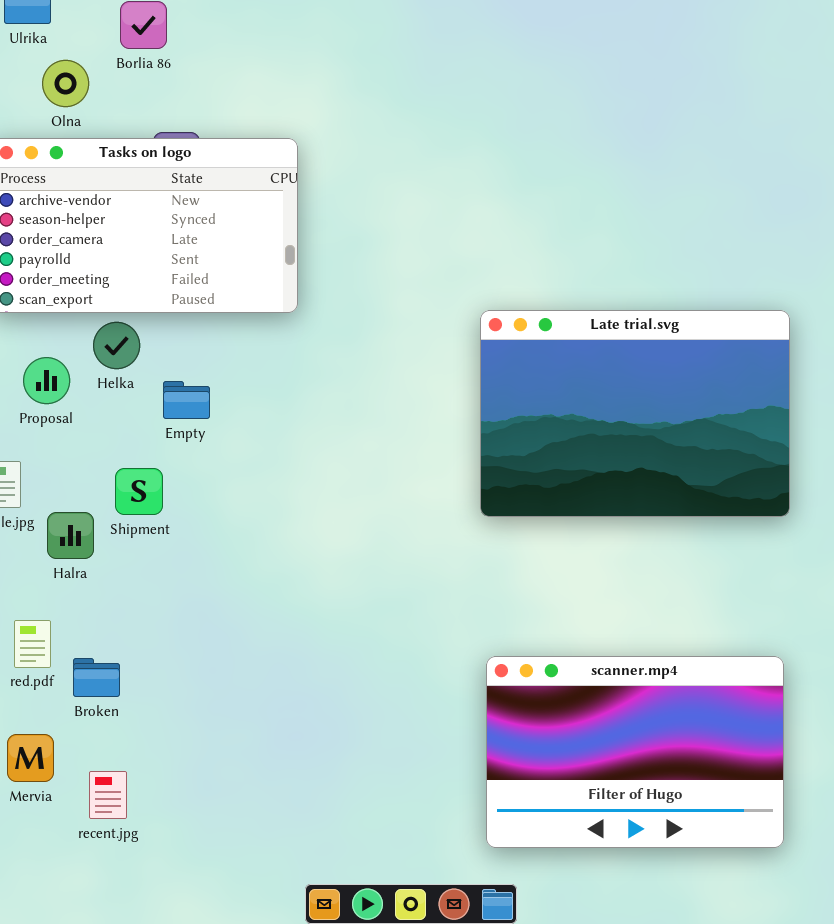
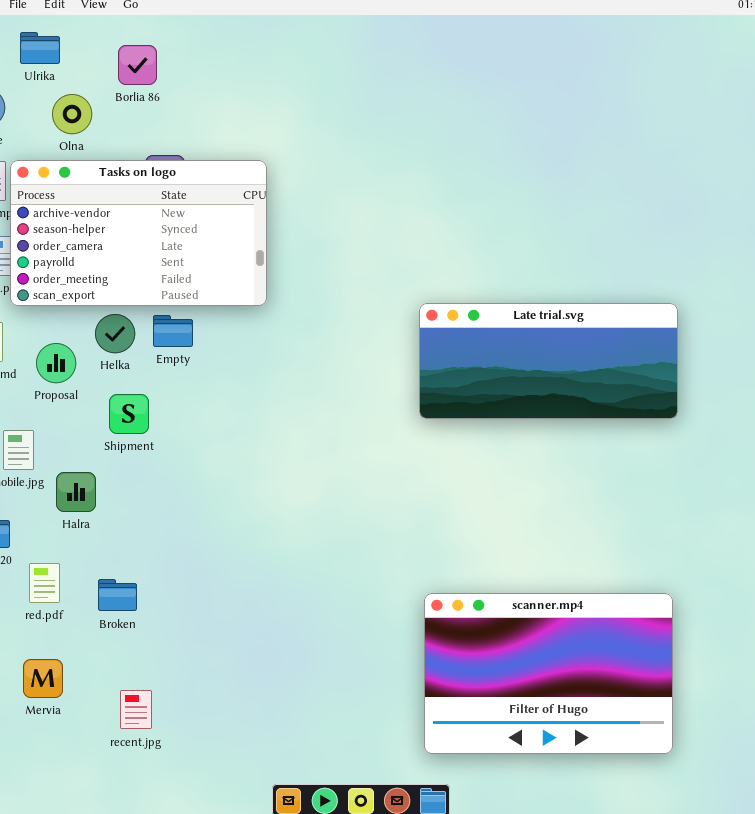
Late trial.svg: [480,310,790,517] -> [419,303,678,419], resized
Empty: [163,381,210,419] -> [153,315,193,347], moved
Shipment: [115,468,163,515] -> [109,394,149,434], moved
Broken: [73,658,120,697] -> [98,579,137,611], moved
recent.jpg: [89,771,127,819] -> [120,690,152,729], moved

